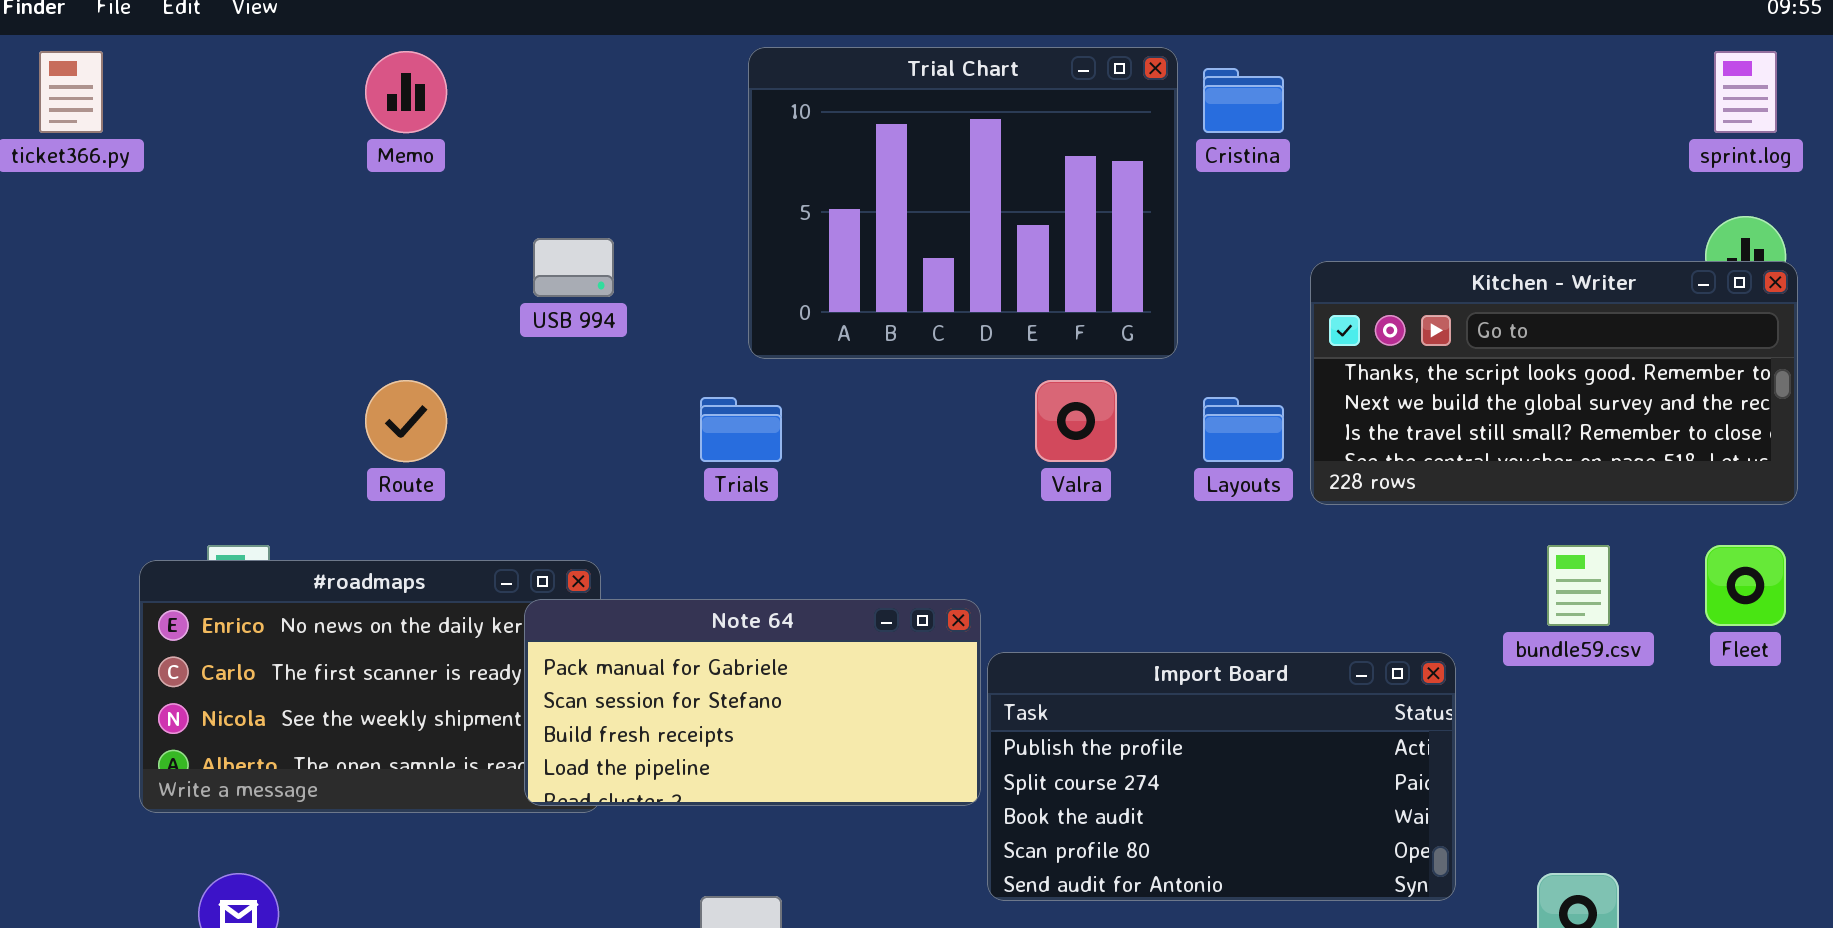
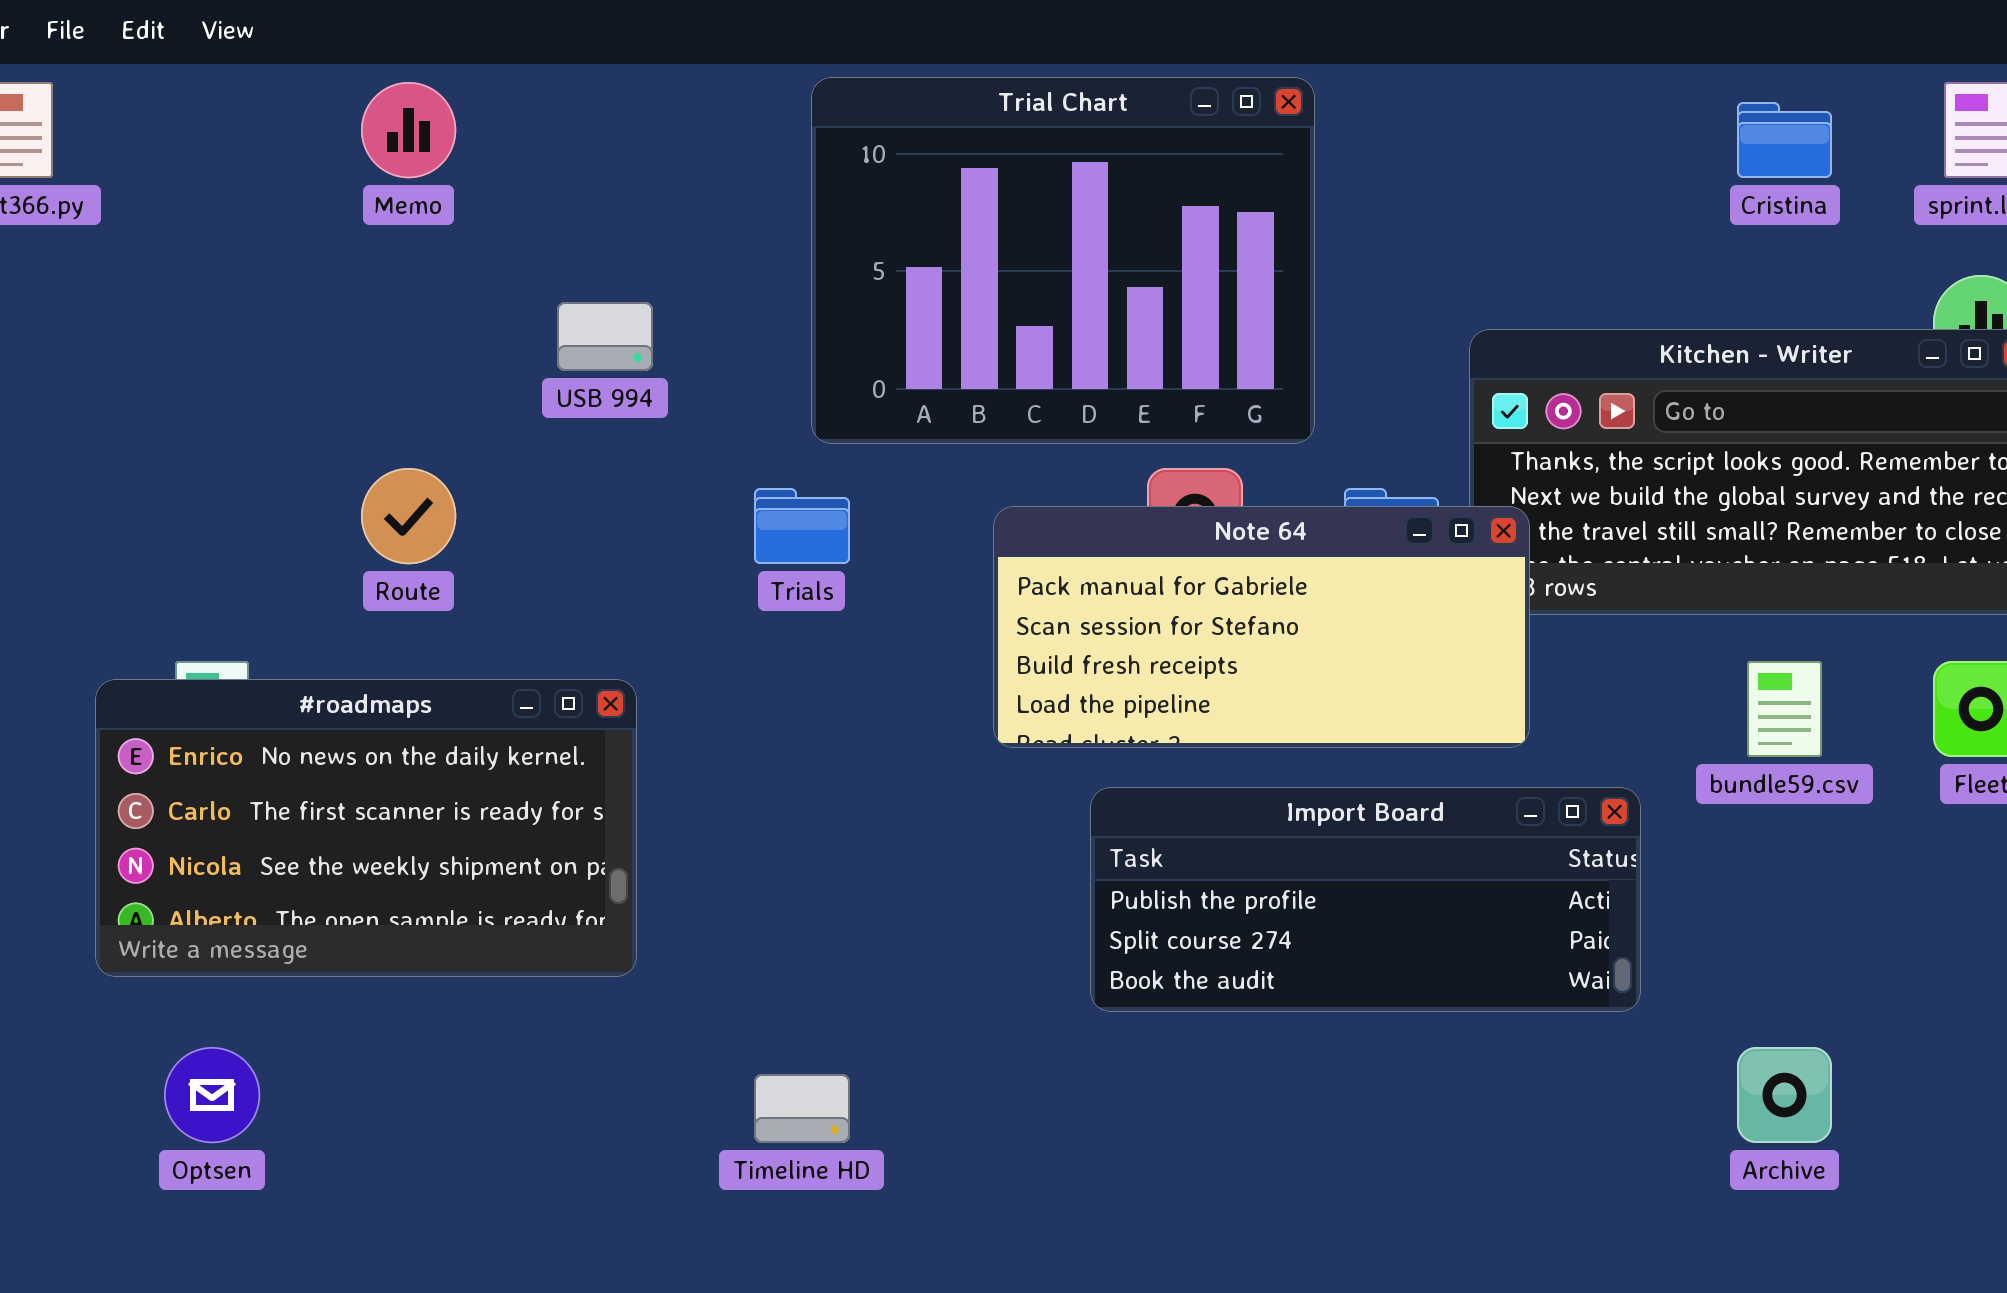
Cristina: [1203,68,1284,133] -> [1737,102,1832,178], moved
Note 64: [524,599,981,806] -> [993,506,1530,748], moved
Import Board: [987,652,1456,901] -> [1090,787,1641,1012], resized

